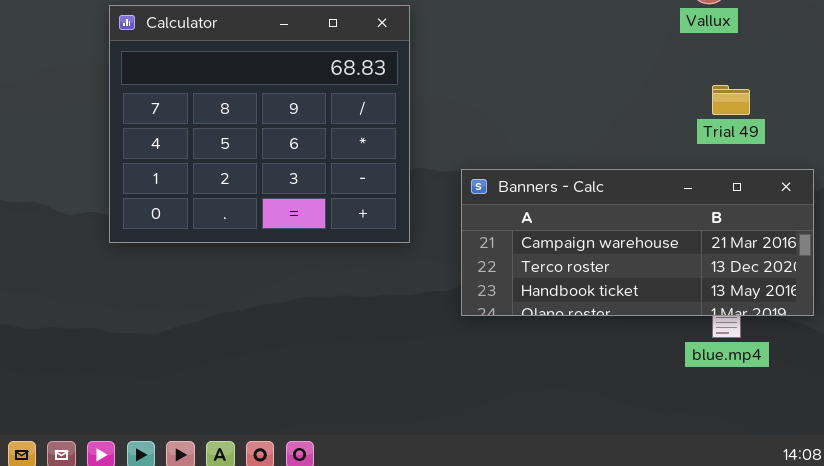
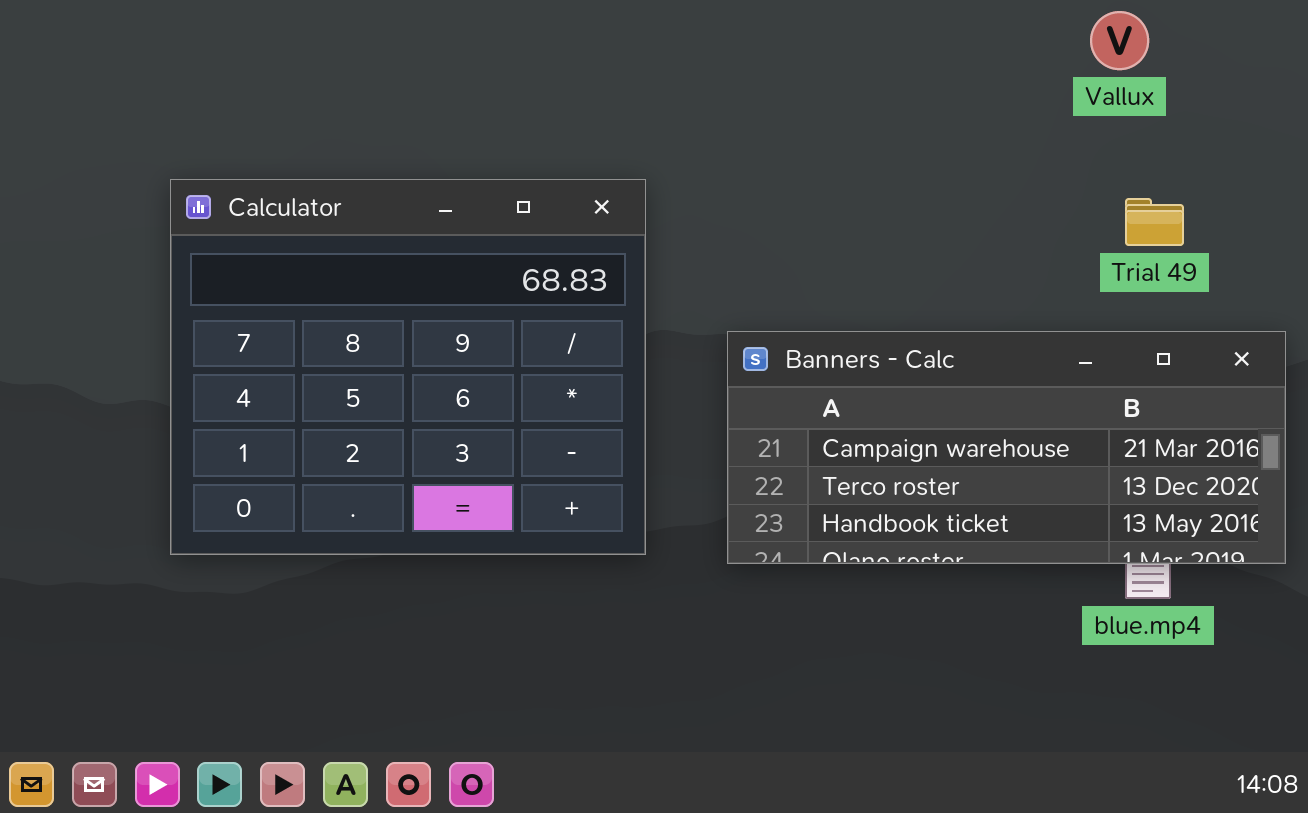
Calculator: [109,5,410,243] -> [170,179,646,555], moved

